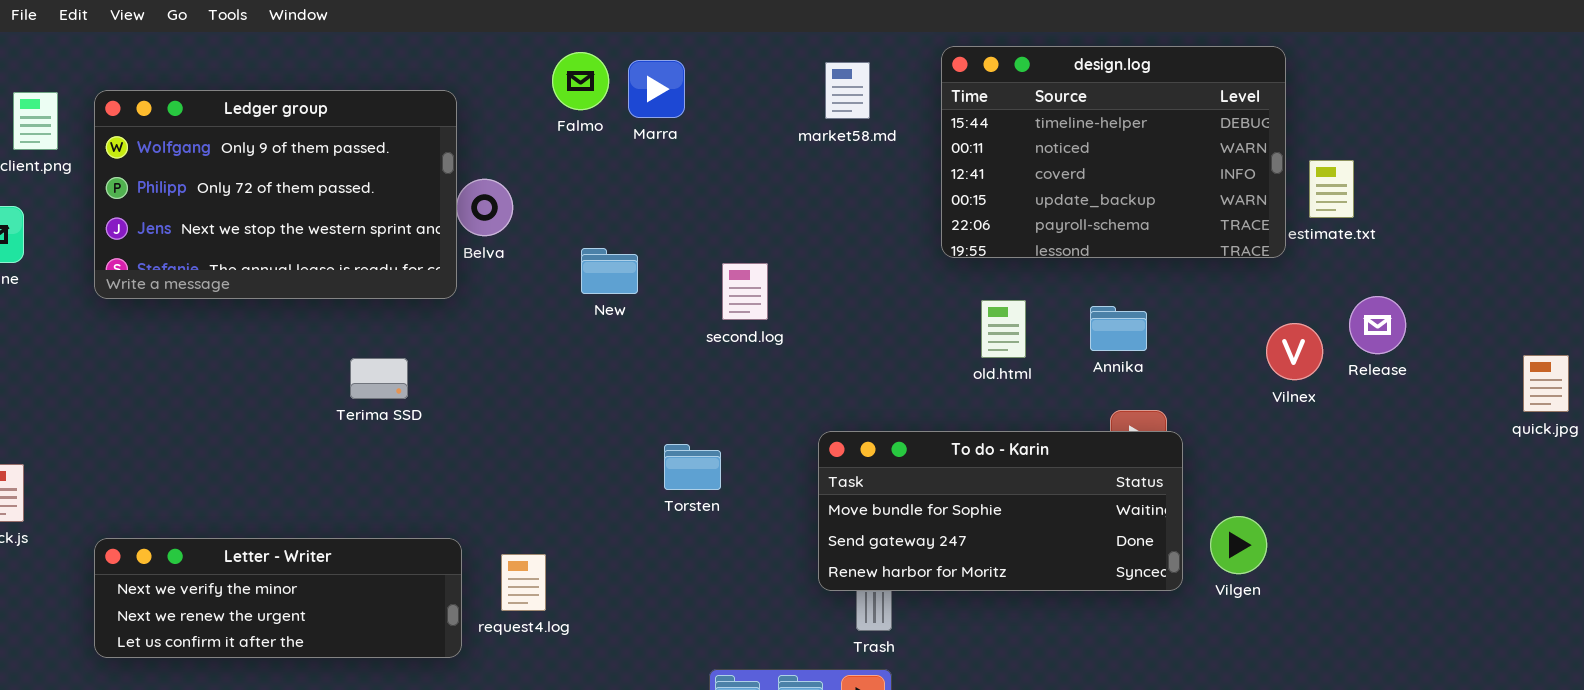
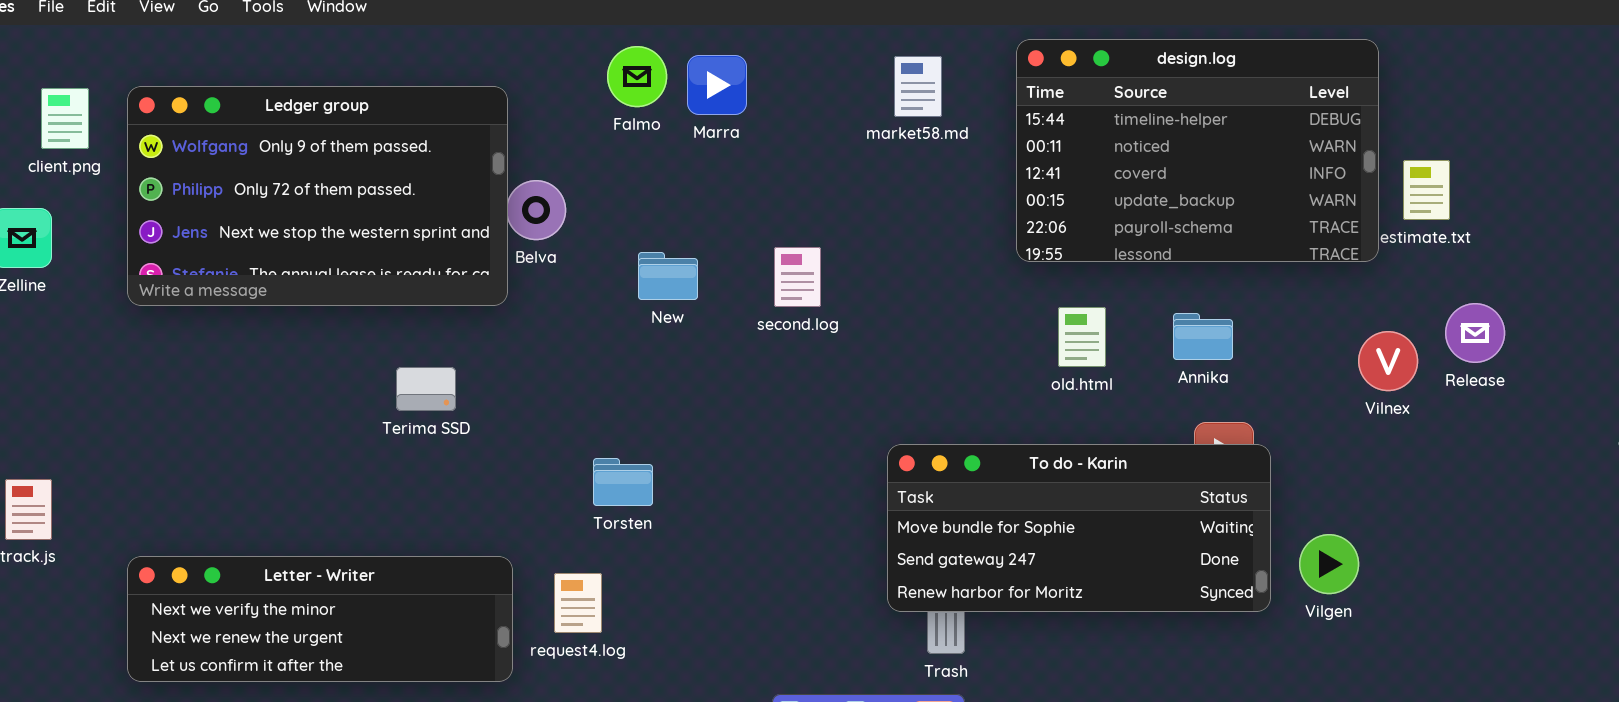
second.log: [722,263,768,320] -> [774,247,821,307], moved
Torsten: [664,444,721,490] -> [593,458,653,506], moved

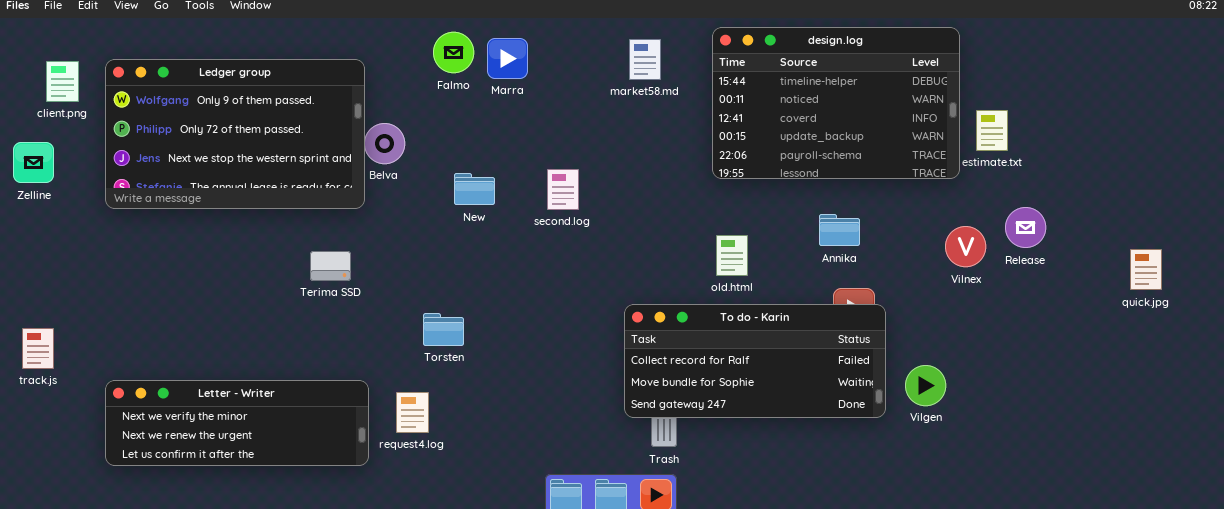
old.html: [1058,307,1106,367] -> [716,235,748,276], moved
Terima SSD: [396,367,456,411] -> [310,251,351,281], moved
To do - Karin: [887,444,1271,612] -> [624,304,886,418], scrolled up 1 row

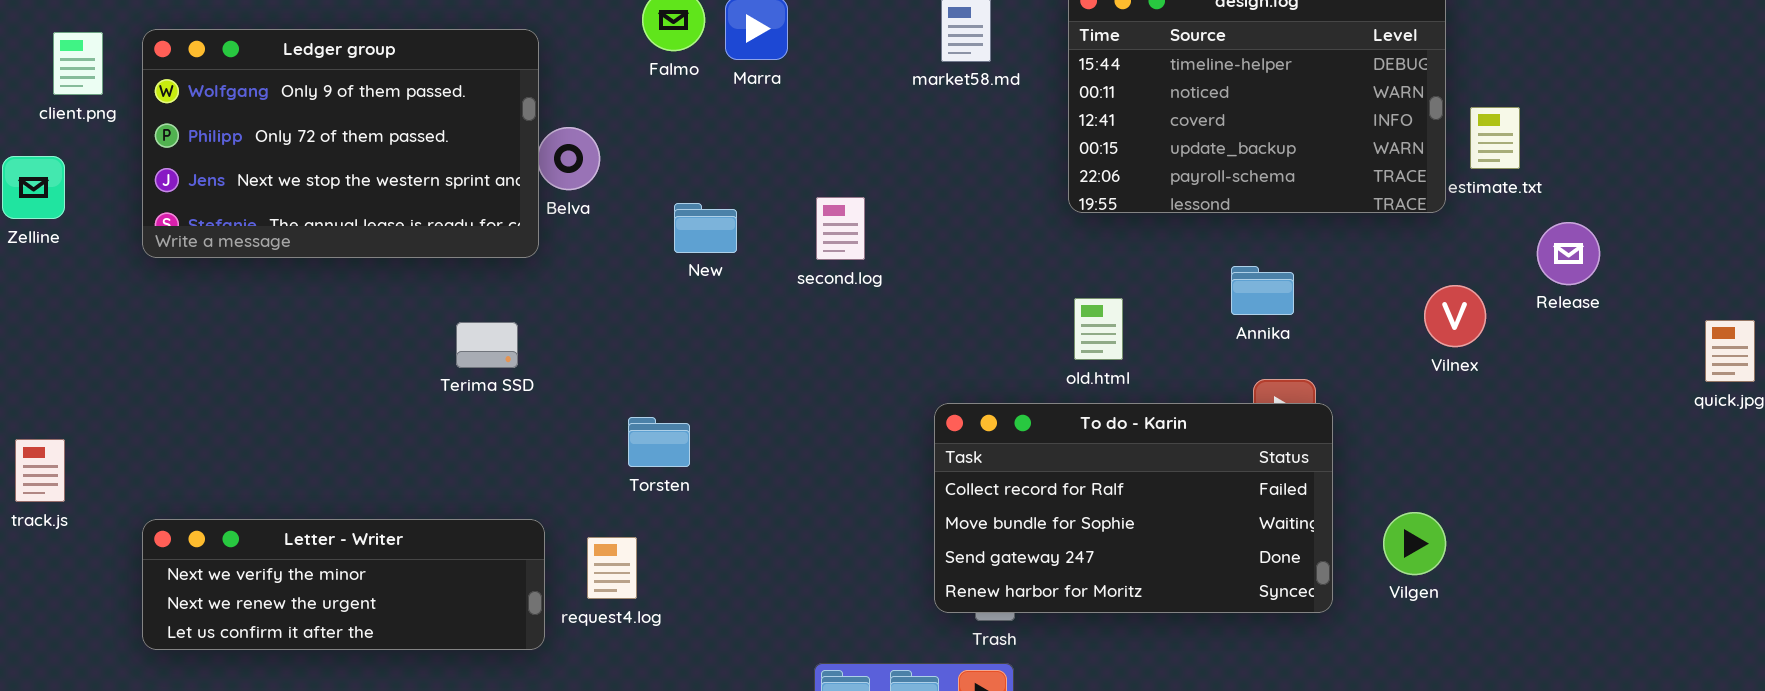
Release: [1005,207,1046,248] -> [1537,222,1600,285], moved
To do - Karin: [624,304,886,418] -> [934,403,1333,613], resized
Vilgen: [905,365,946,406] -> [1383,512,1446,575], moved

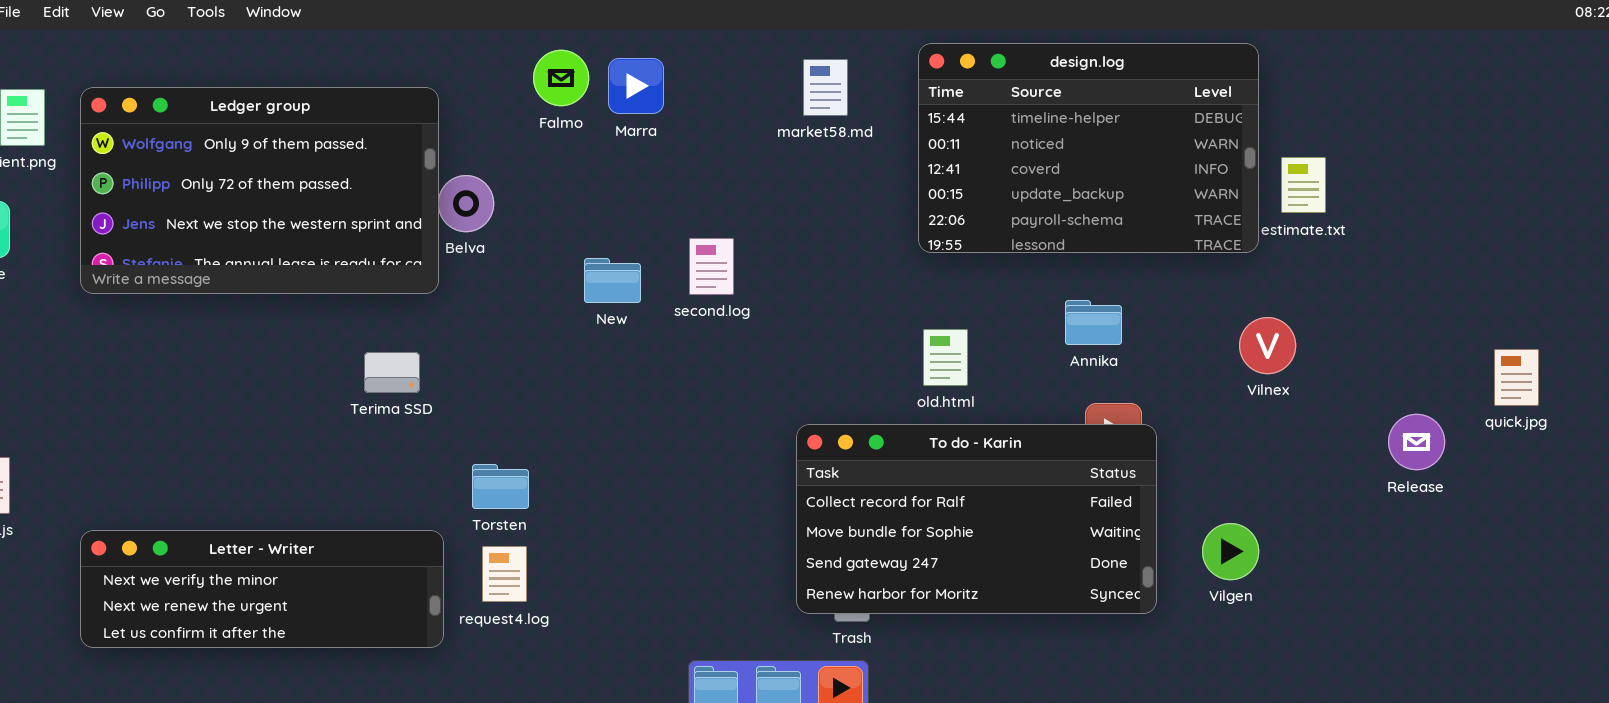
New: [674,203,737,253] -> [584,258,641,303], moved
Release: [1537,222,1600,285] -> [1388,414,1445,470], moved
Torsten: [628,417,690,467] -> [472,464,529,509], moved

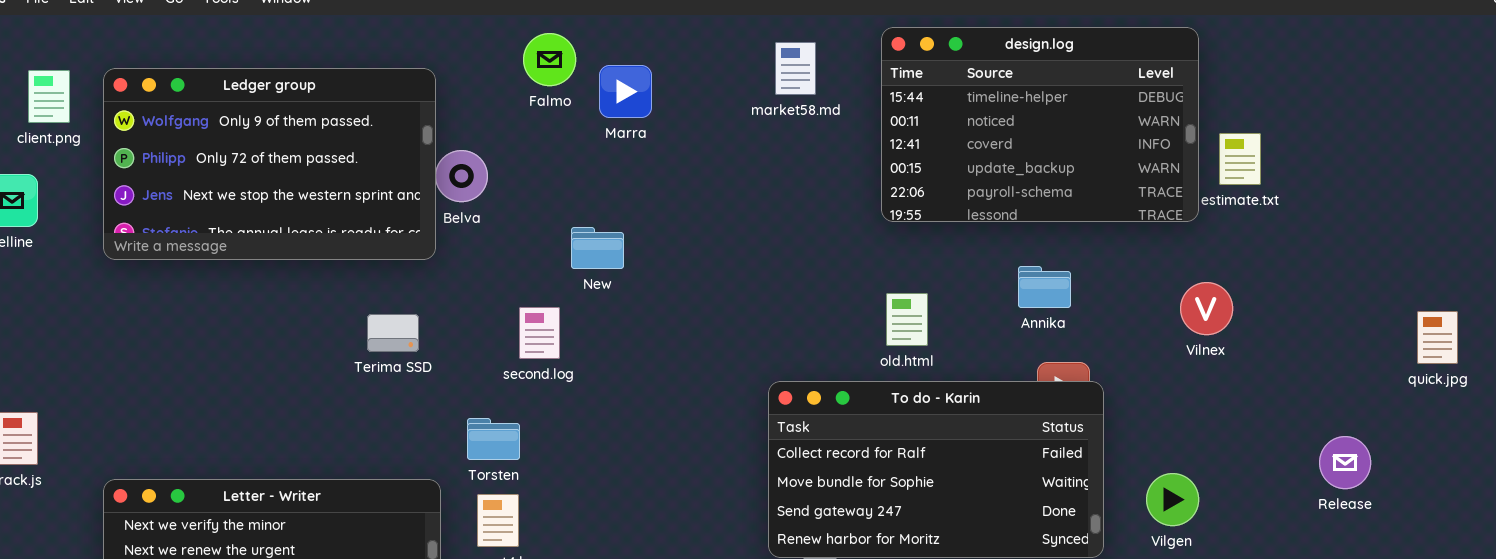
Marra: [608,58,664,114] -> [599,65,652,118], moved
second.log: [689,238,734,295] -> [519,307,560,359], moved
Release: [1388,414,1445,470] -> [1319,436,1371,489], moved

